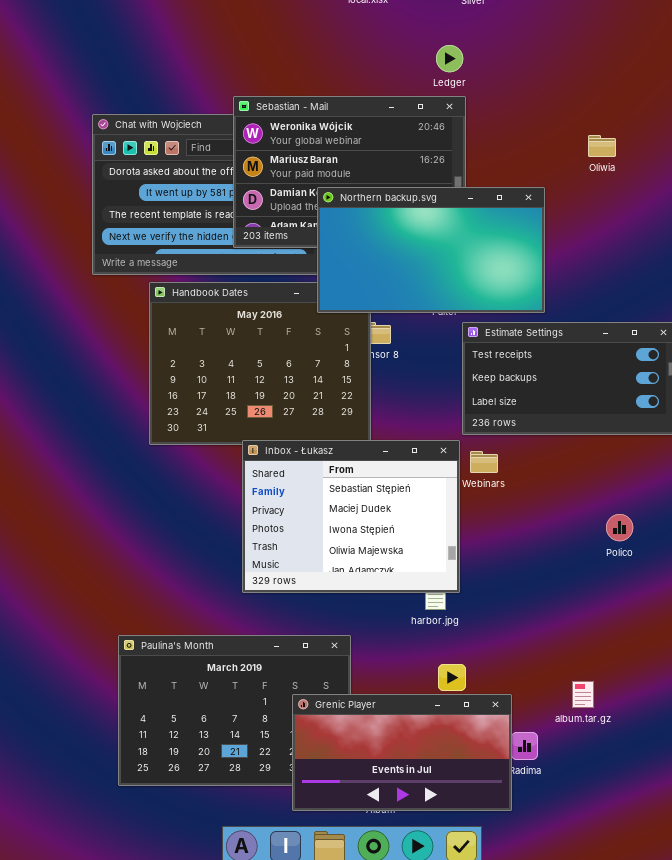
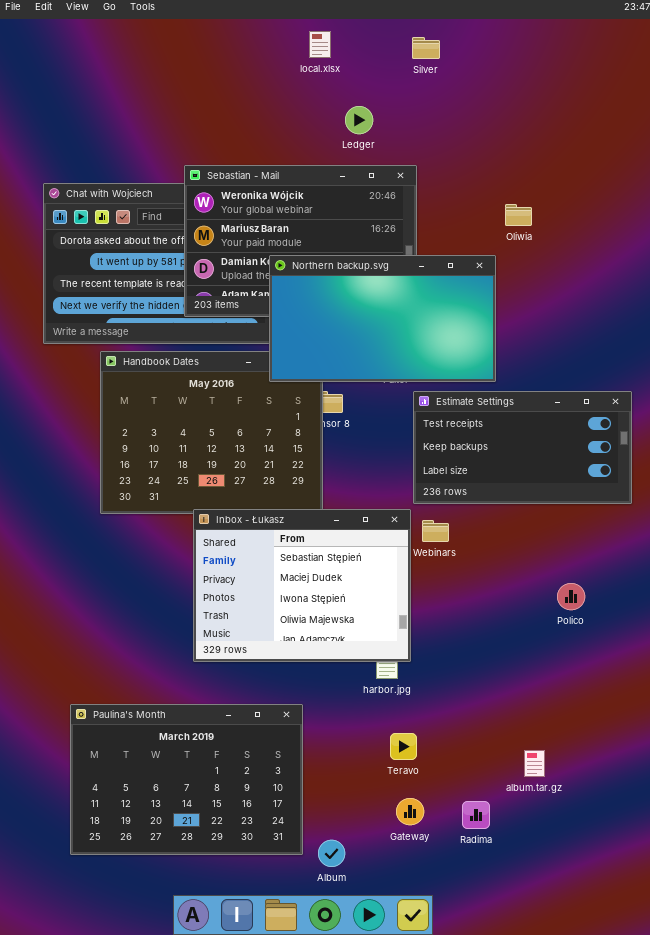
Ledger: [436,45,463,72] -> [345,106,373,134], moved
Oliwia: [588,135,616,157] -> [505,204,532,226], moved
Grenic Player: [292,694,512,811] -> none, closed

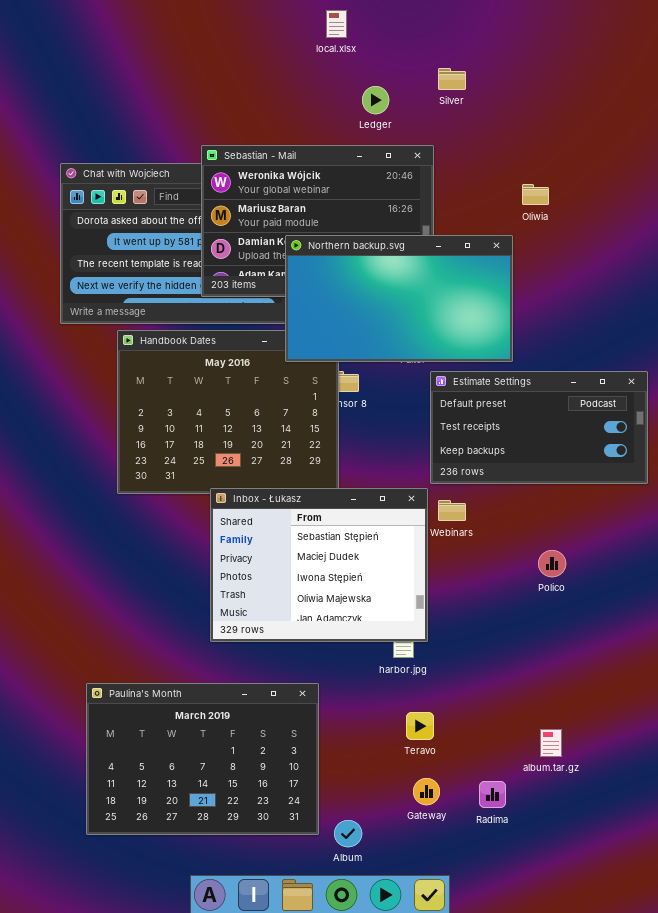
Silver: [412,37,440,59] -> [438,68,466,90], moved
Estimate Settings: [413,391,632,504] -> [430,371,648,484], scrolled up 1 row
Polico: [557,583,585,610] -> [538,550,566,577], moved

